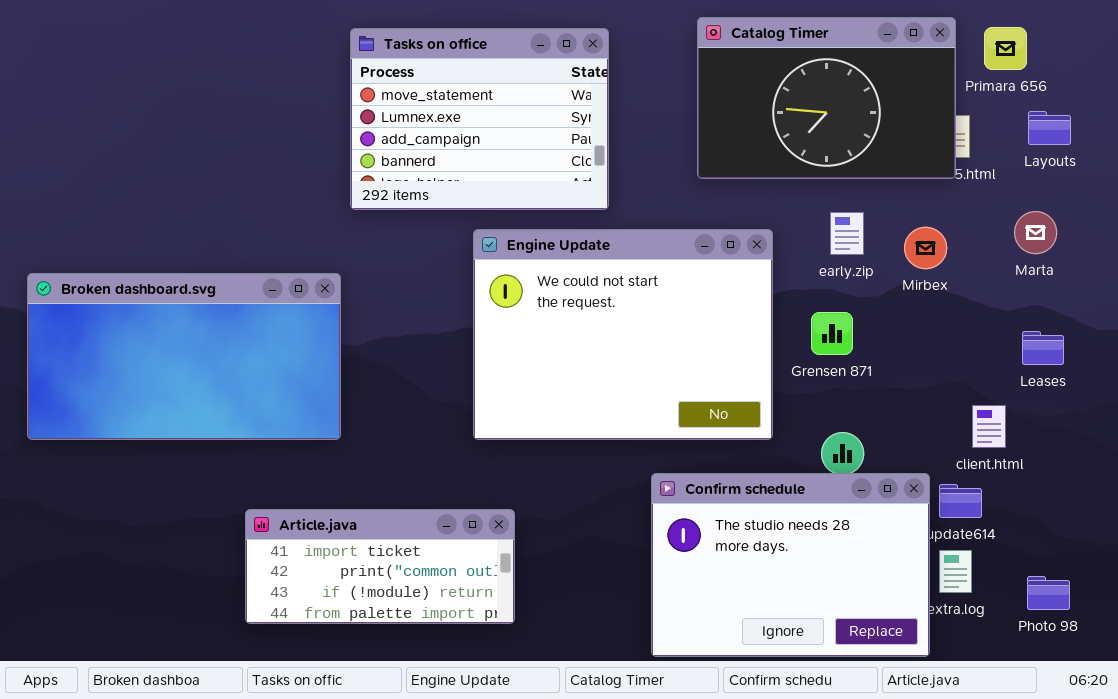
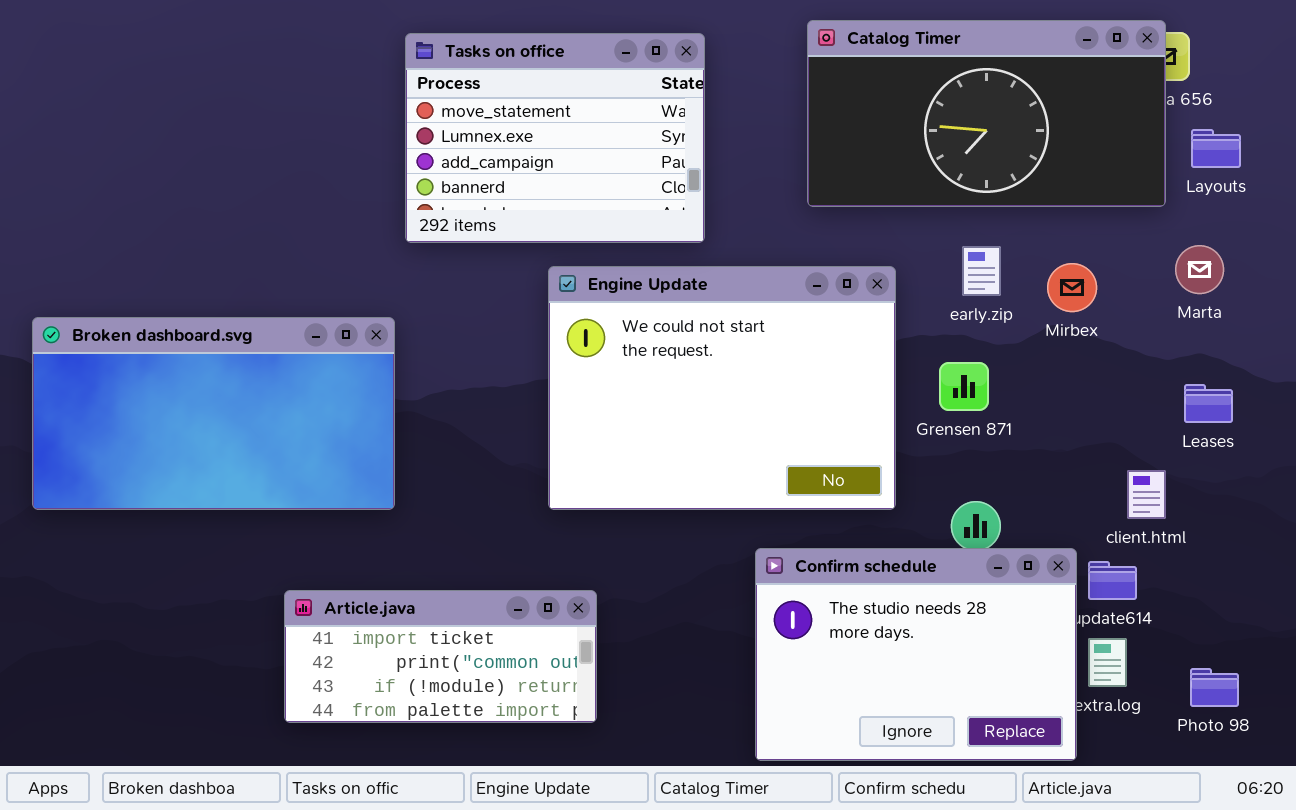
Catalog Timer: [697,17,956,179] -> [807,20,1166,207], resized

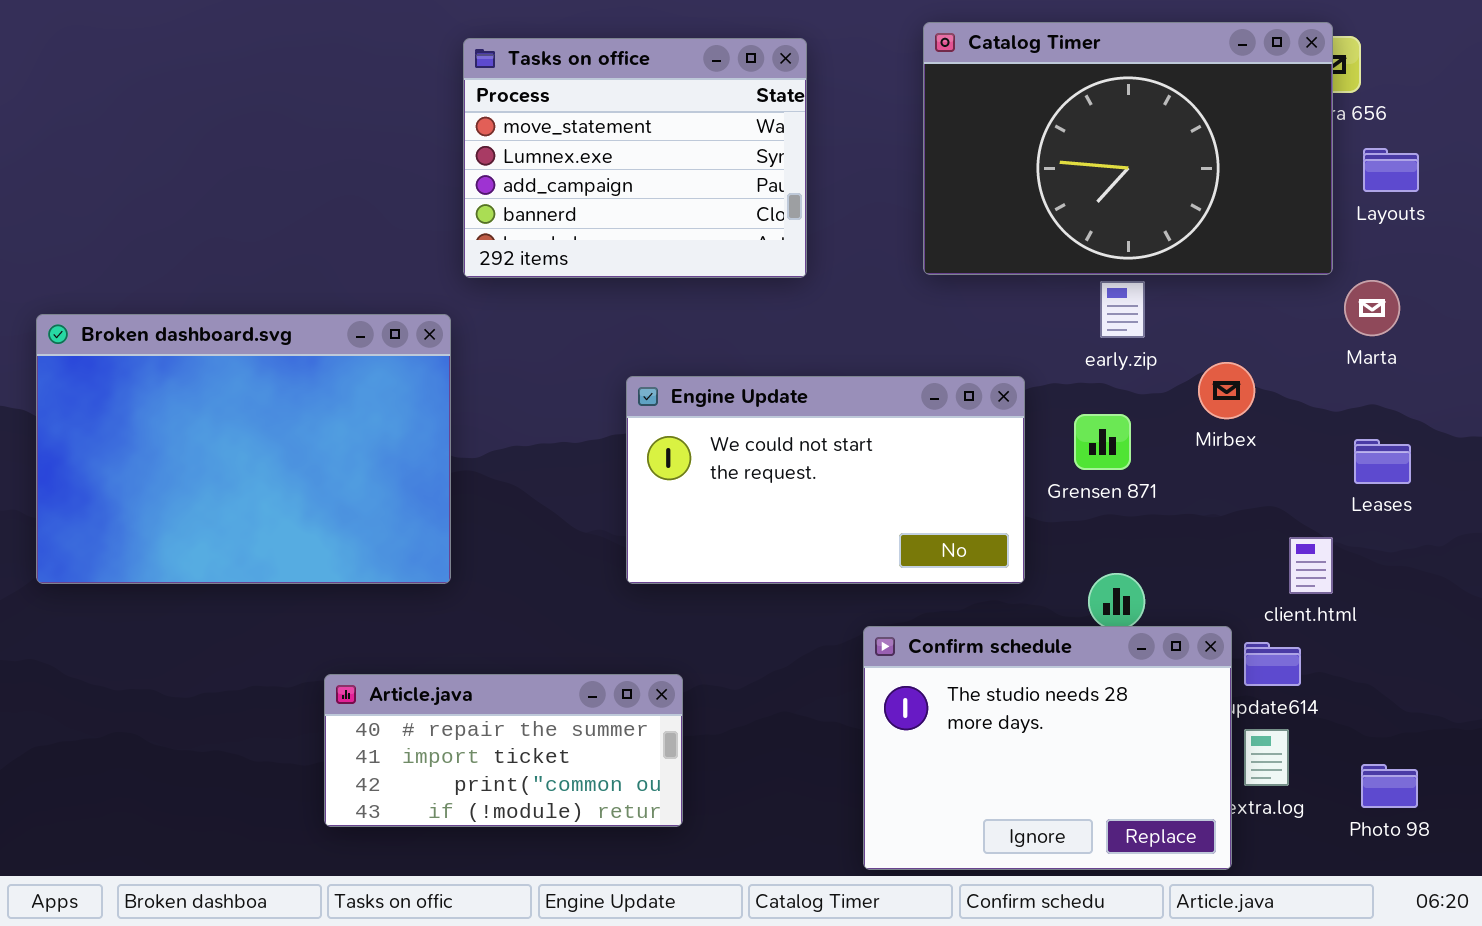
Catalog Timer: [807,20,1166,207] -> [923,22,1333,275], resized
Mirbex: [1047,263,1097,312] -> [1198,362,1255,419], moved
Engine Update: [548,266,896,510] -> [626,376,1025,584], resized
Broken dashboard.svg: [32,317,395,510] -> [36,314,451,584], resized
Article.java: [284,590,597,723] -> [324,674,683,827], scrolled up 1 row

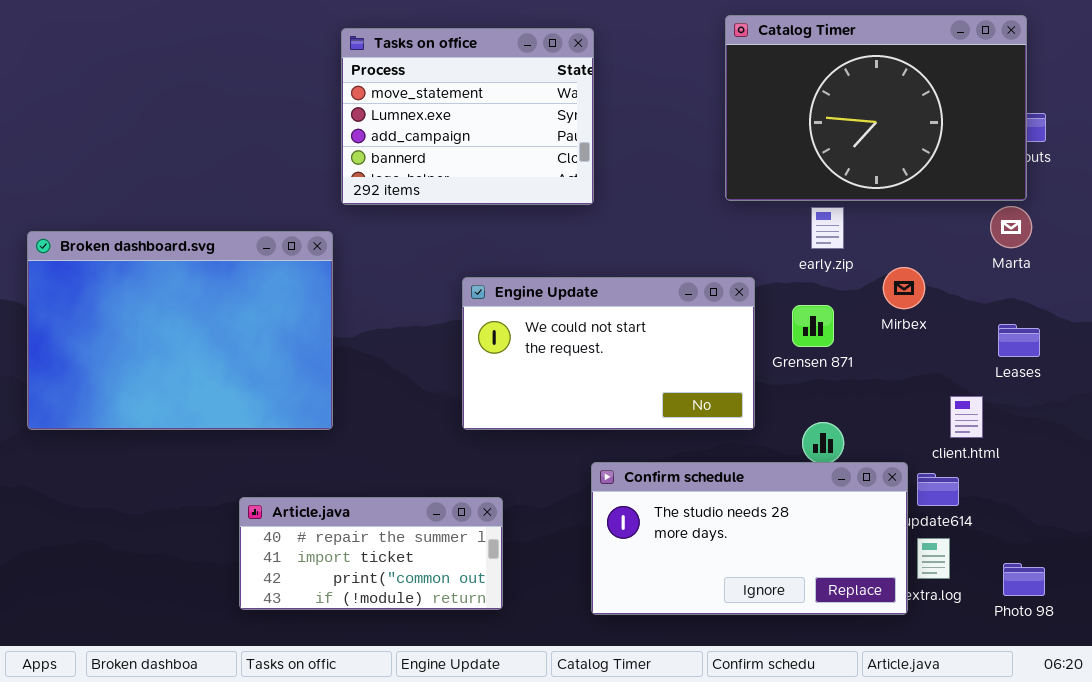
Catalog Timer: [923,22,1333,275] -> [725,15,1027,201], moved
Confirm schedule: [863,626,1232,870] -> [591,462,908,615], resized

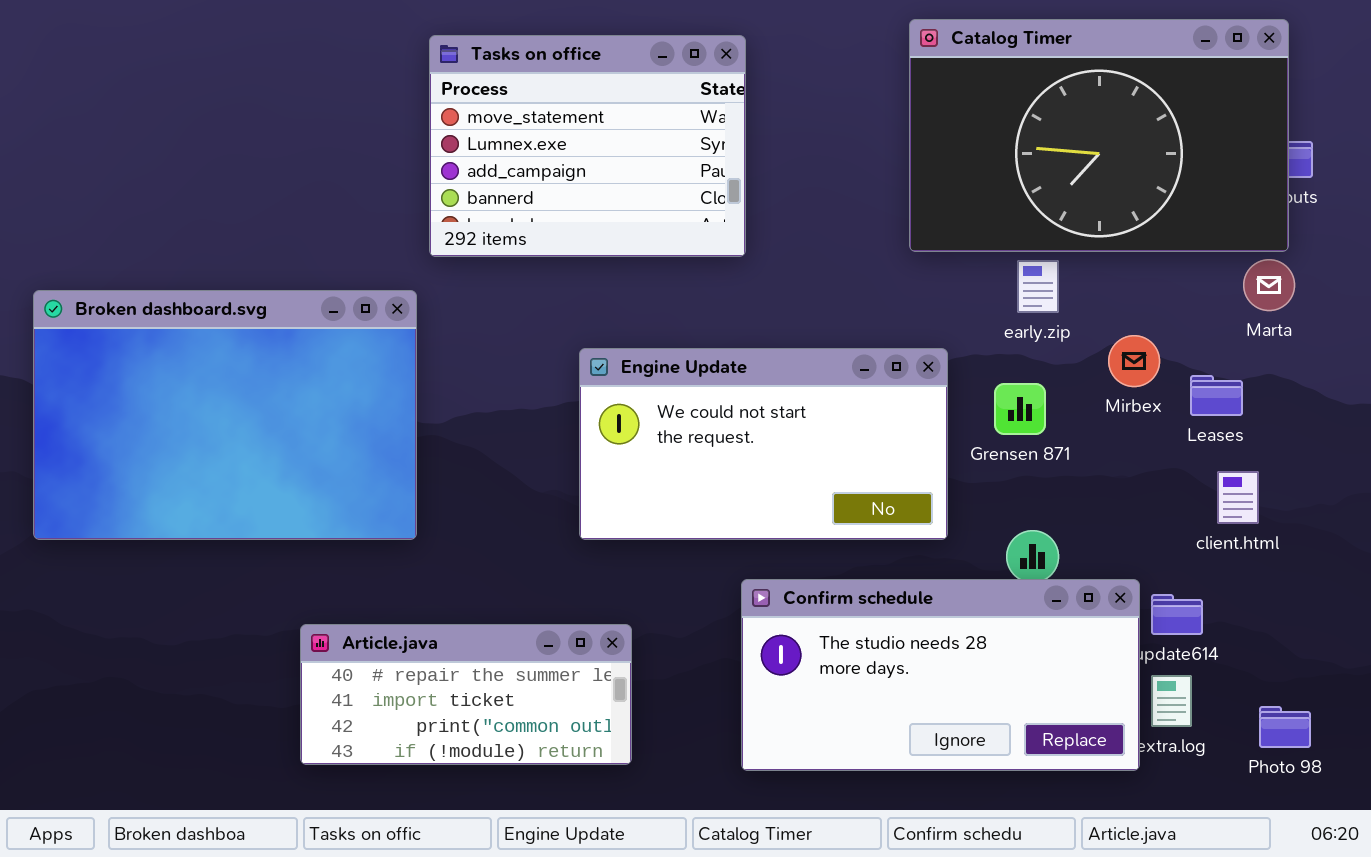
Leases: [998,324,1040,357] -> [1190,375,1243,416], moved
client.html: [950,396,983,438] -> [1217,471,1259,524], moved

